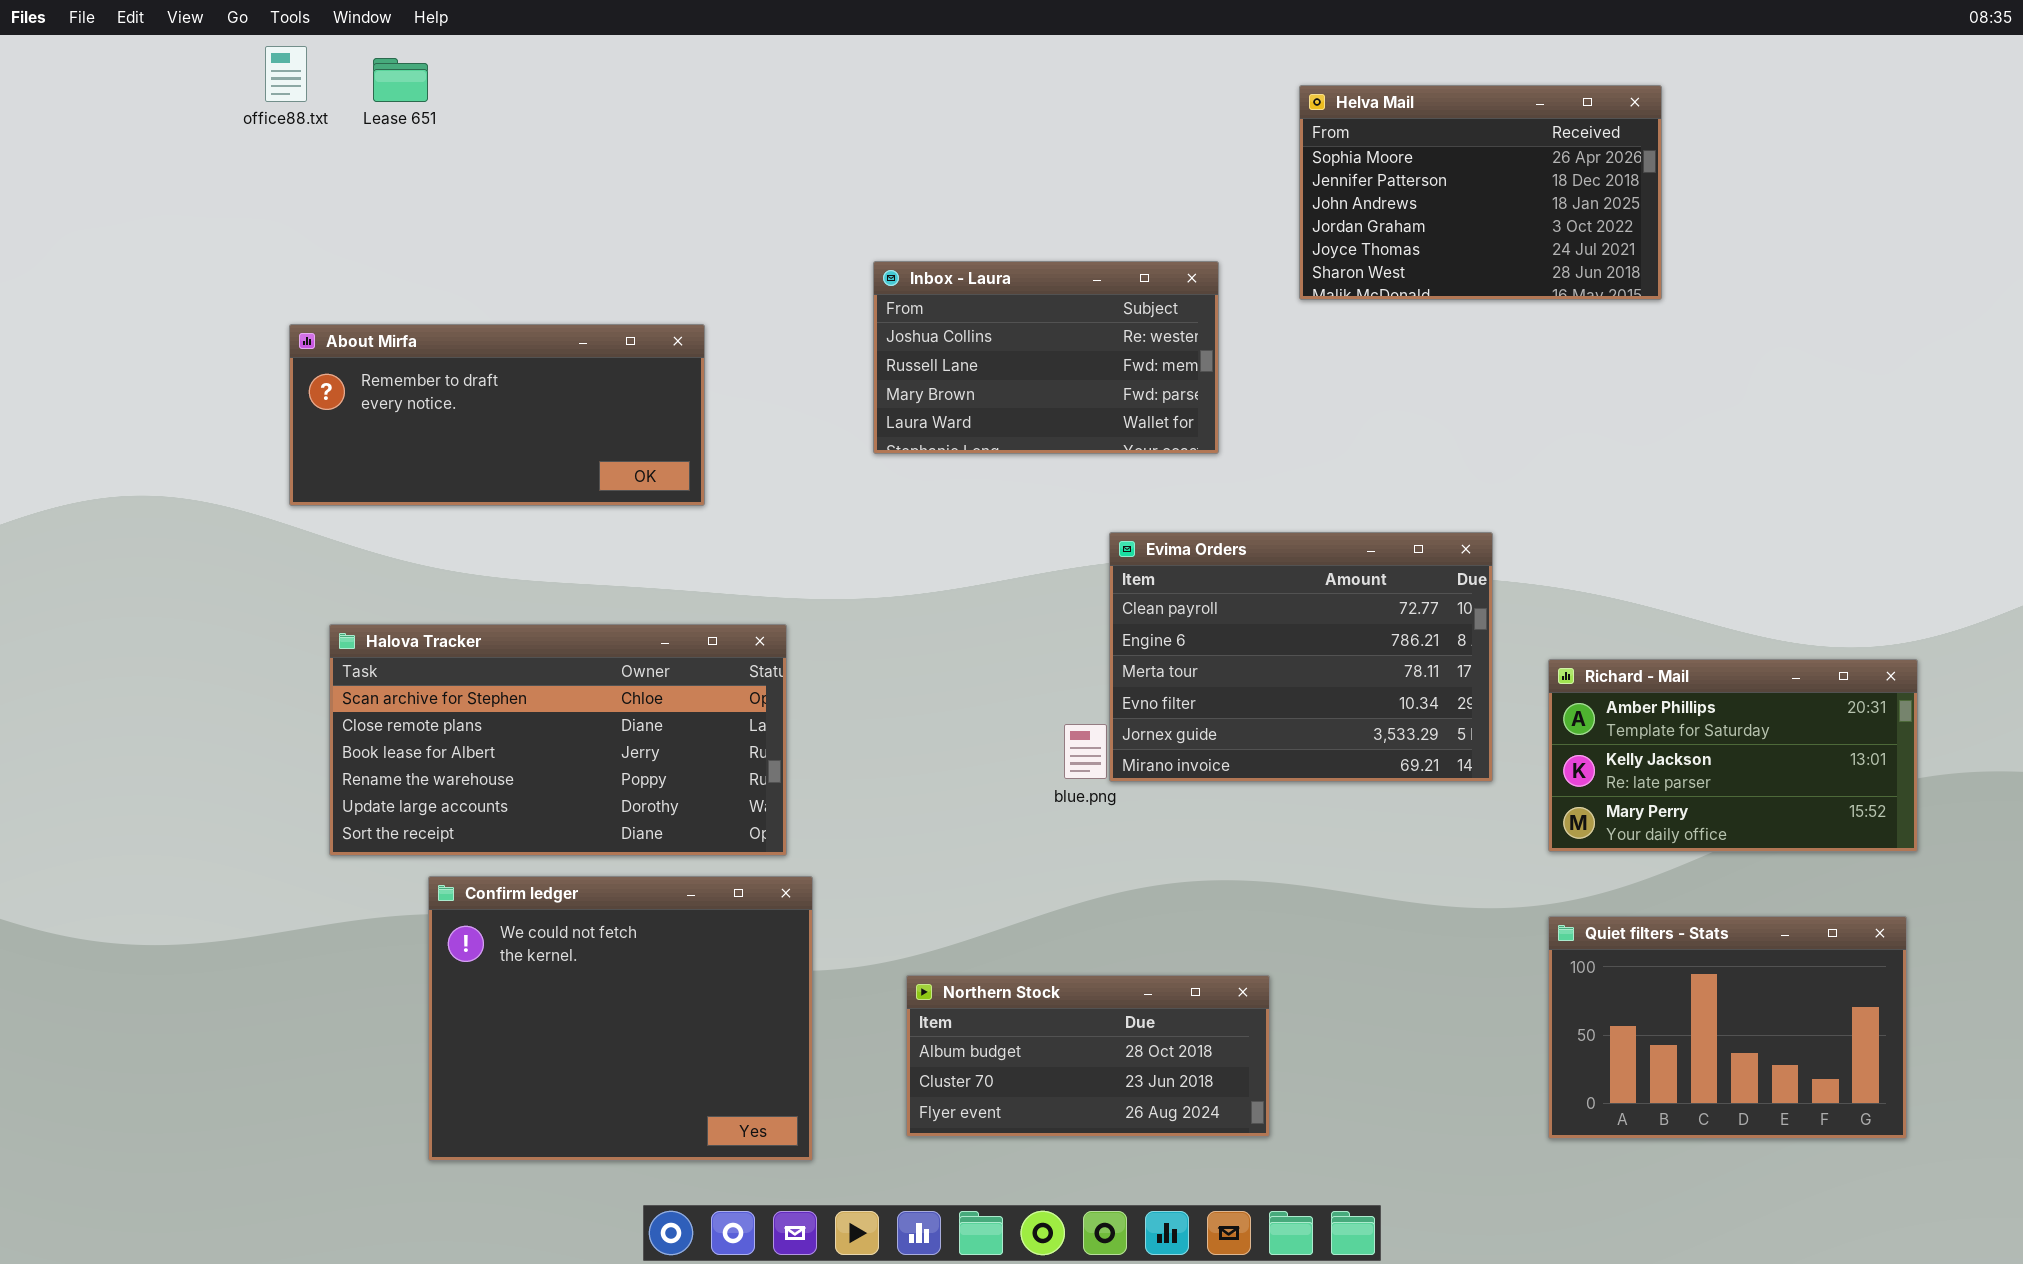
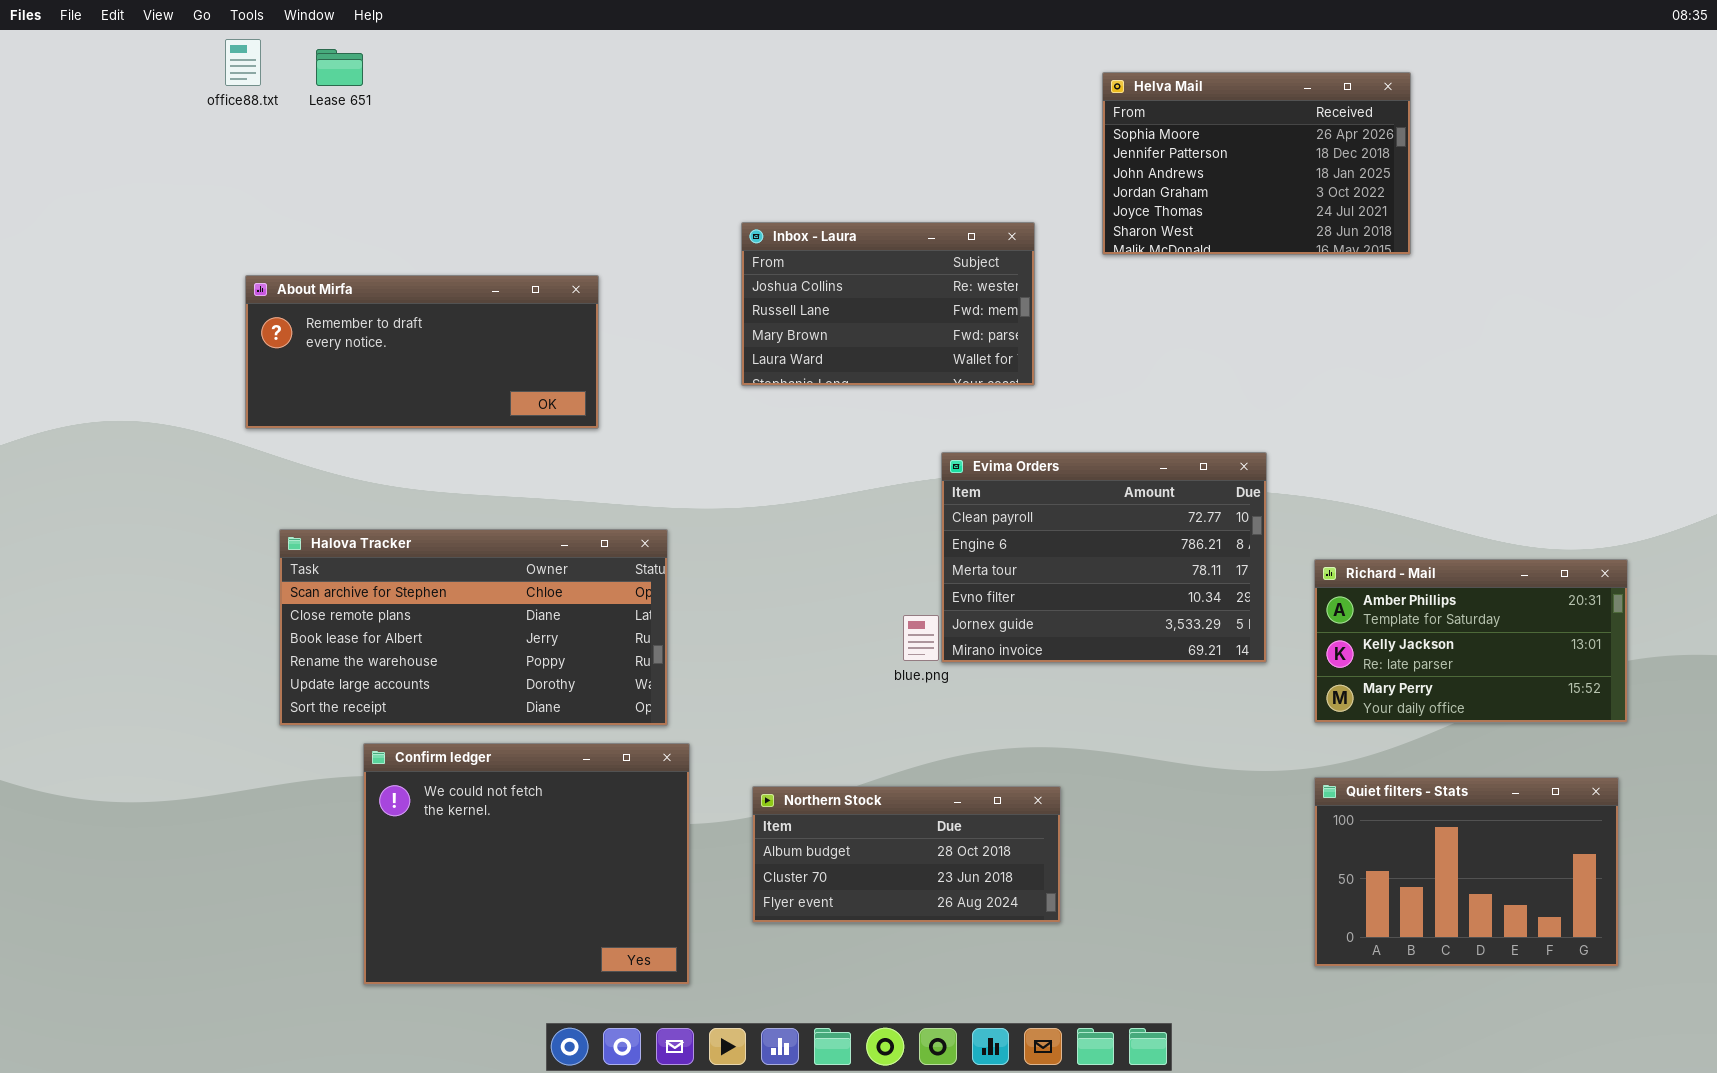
Northern Stock: [906,975,1270,1137] -> [752,786,1061,923], moved

